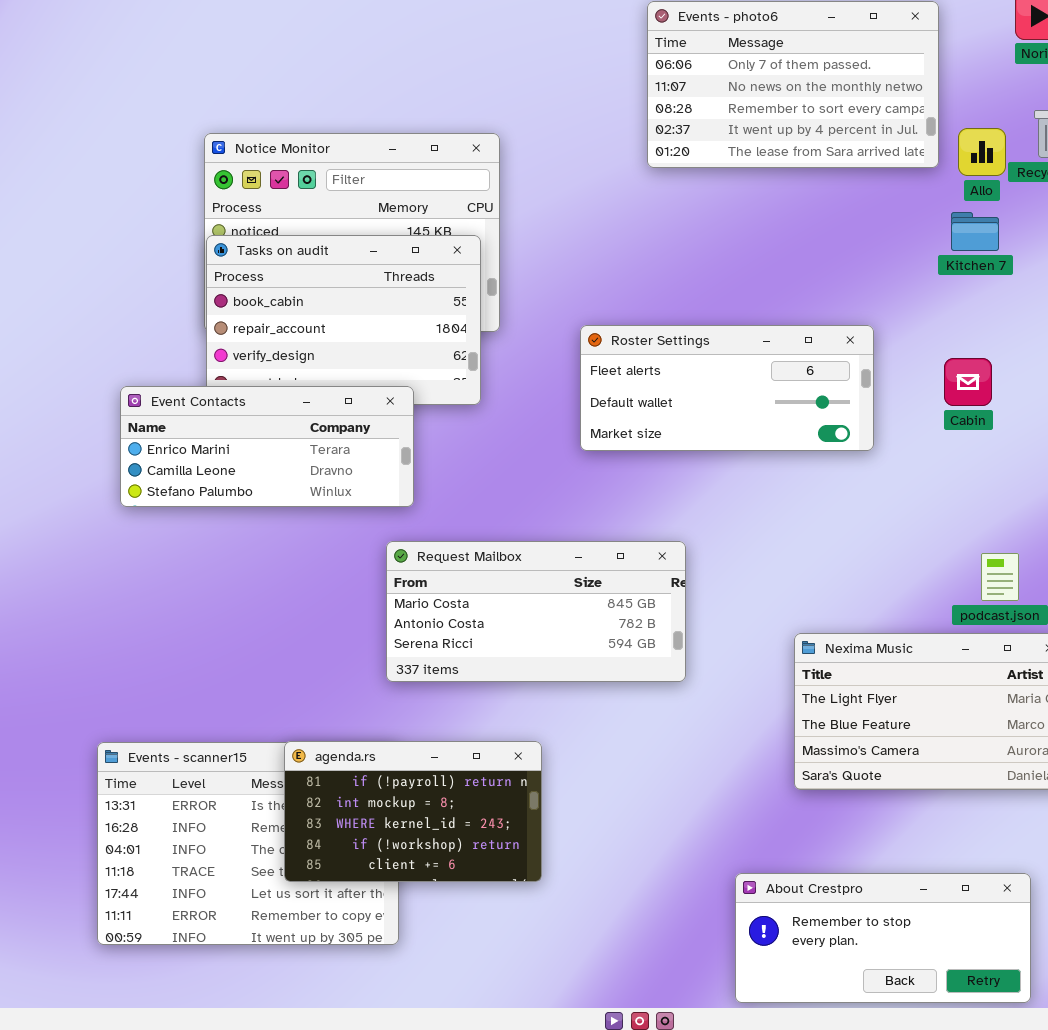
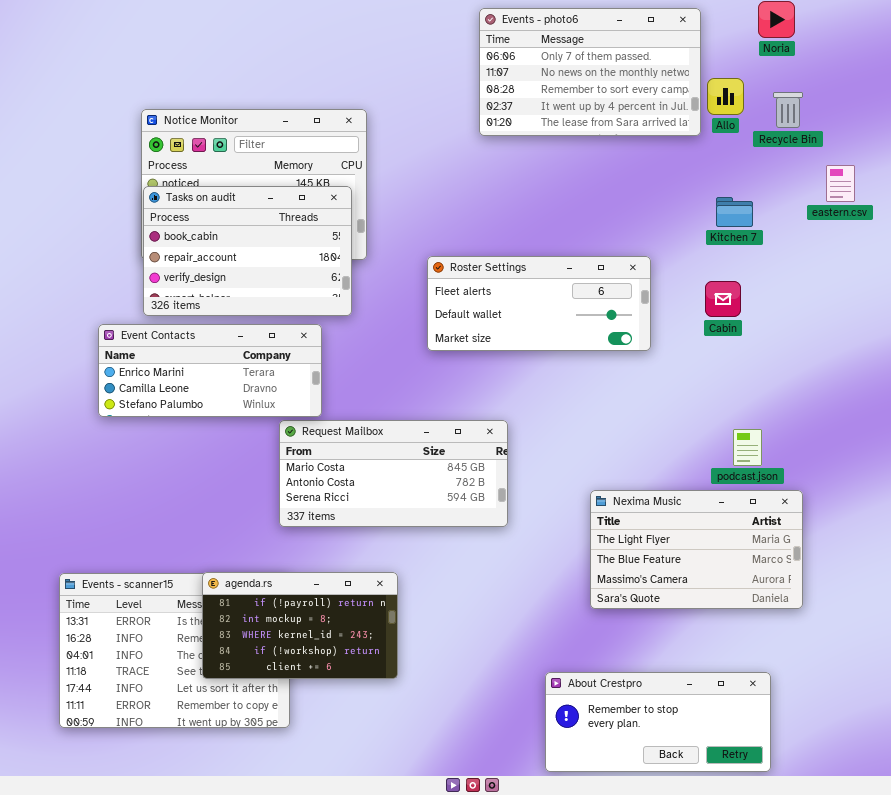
Allo: [958,128,1006,176] -> [707,78,744,115], moved
Kitchen 7: [951,212,999,251] -> [716,197,753,227], moved
Event Contacts: [120,386,414,507] -> [98,324,322,417], moved

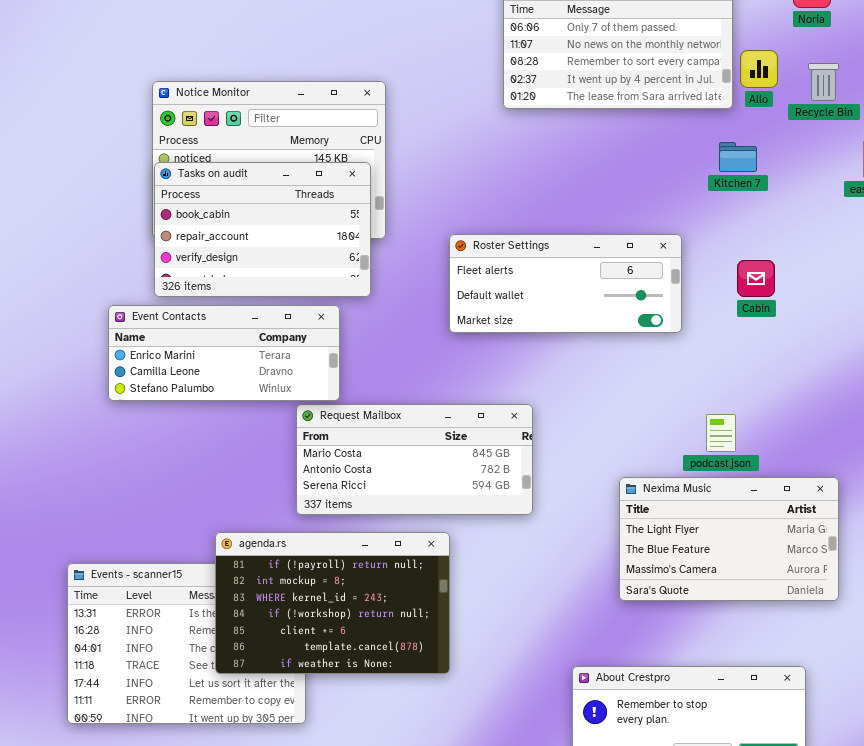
Kitchen 7: [716,197,753,227] -> [719,142,757,172], moved
podcast.json: [733,429,762,466] -> [706,414,736,452], moved
agenda.rs: [202,572,398,679] -> [215,532,450,674], resized

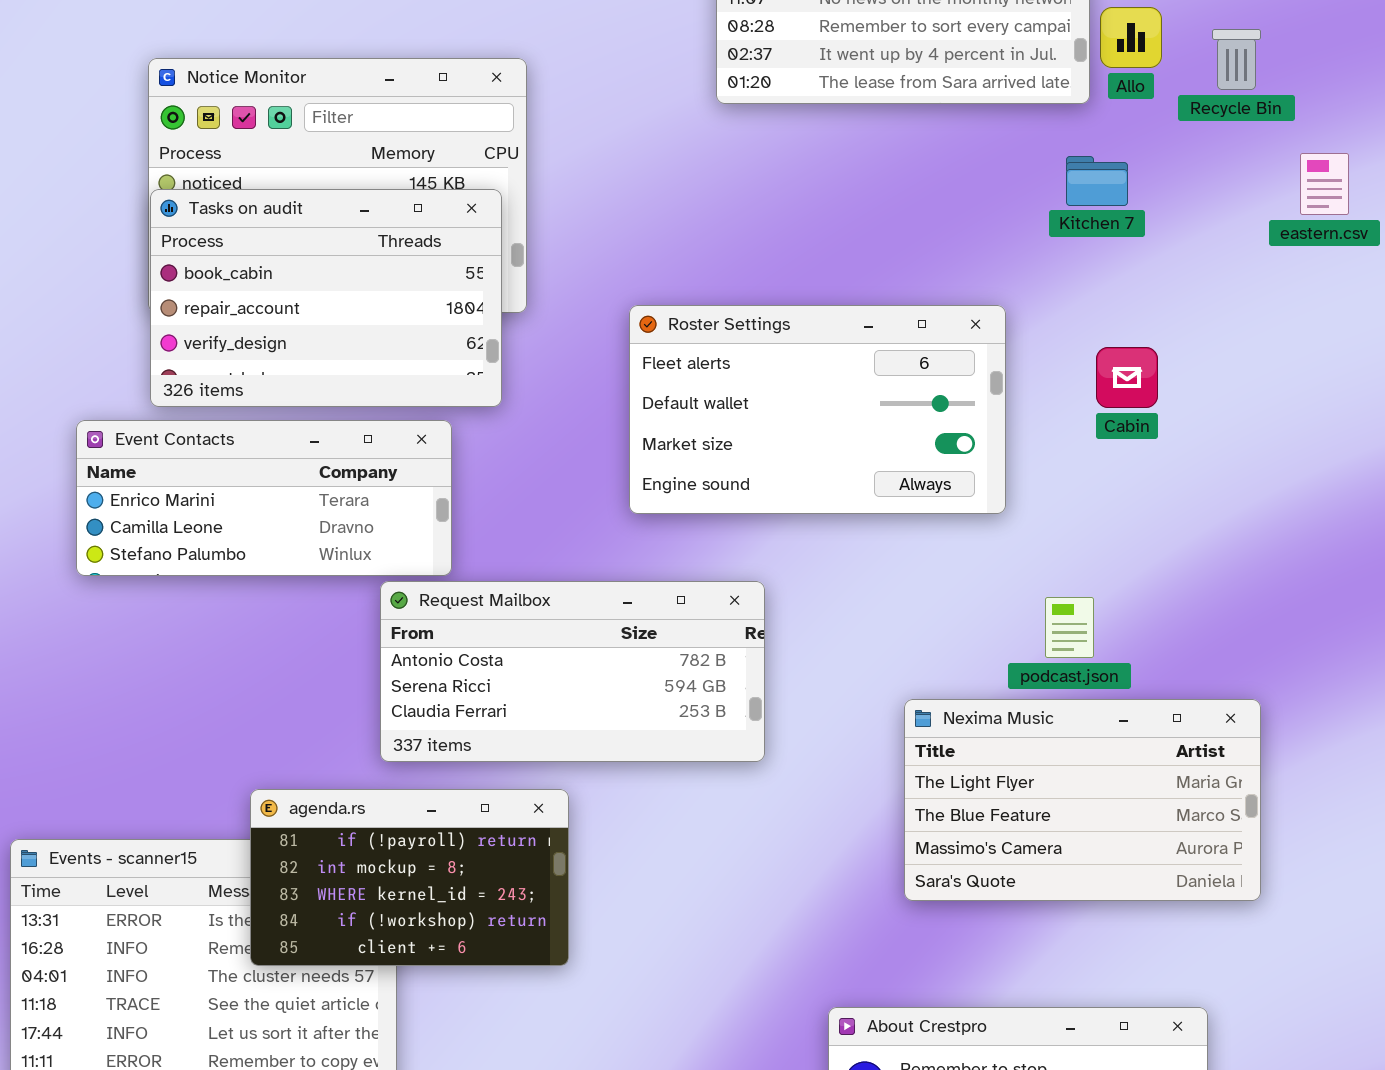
Roster Settings: [449,234,682,333] -> [629,305,1006,514], resized
Request Mailbox: [296,404,533,515] -> [380,581,765,762], scrolled down 1 row
agenda.rs: [215,532,450,674] -> [250,789,569,966], resized

